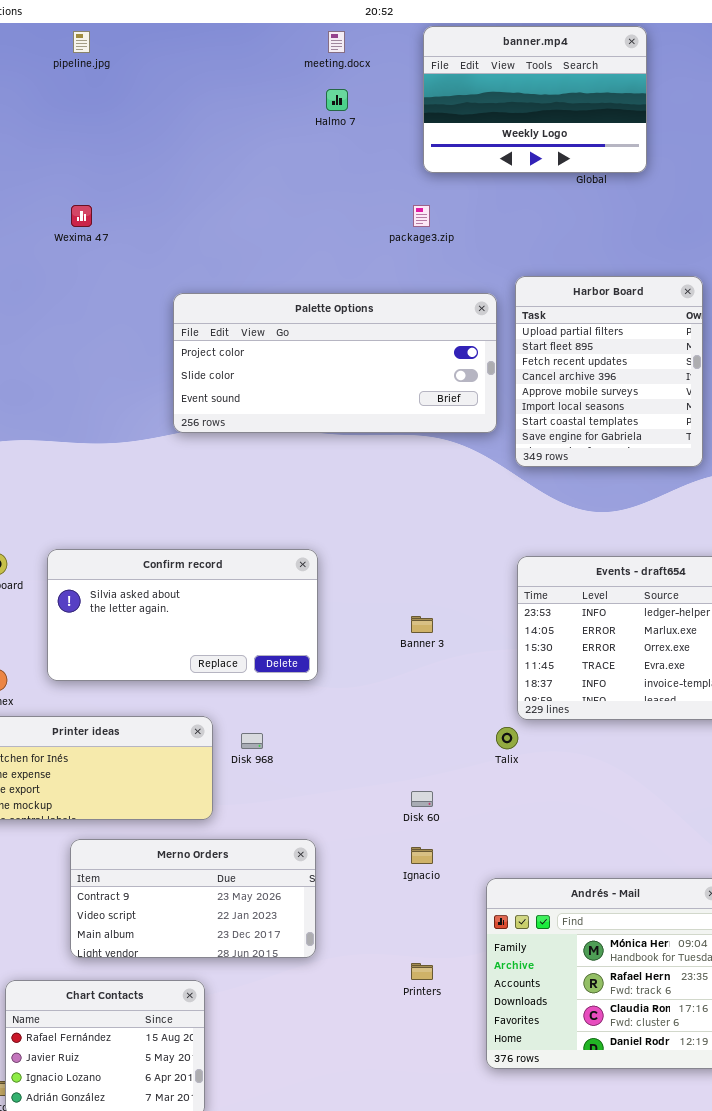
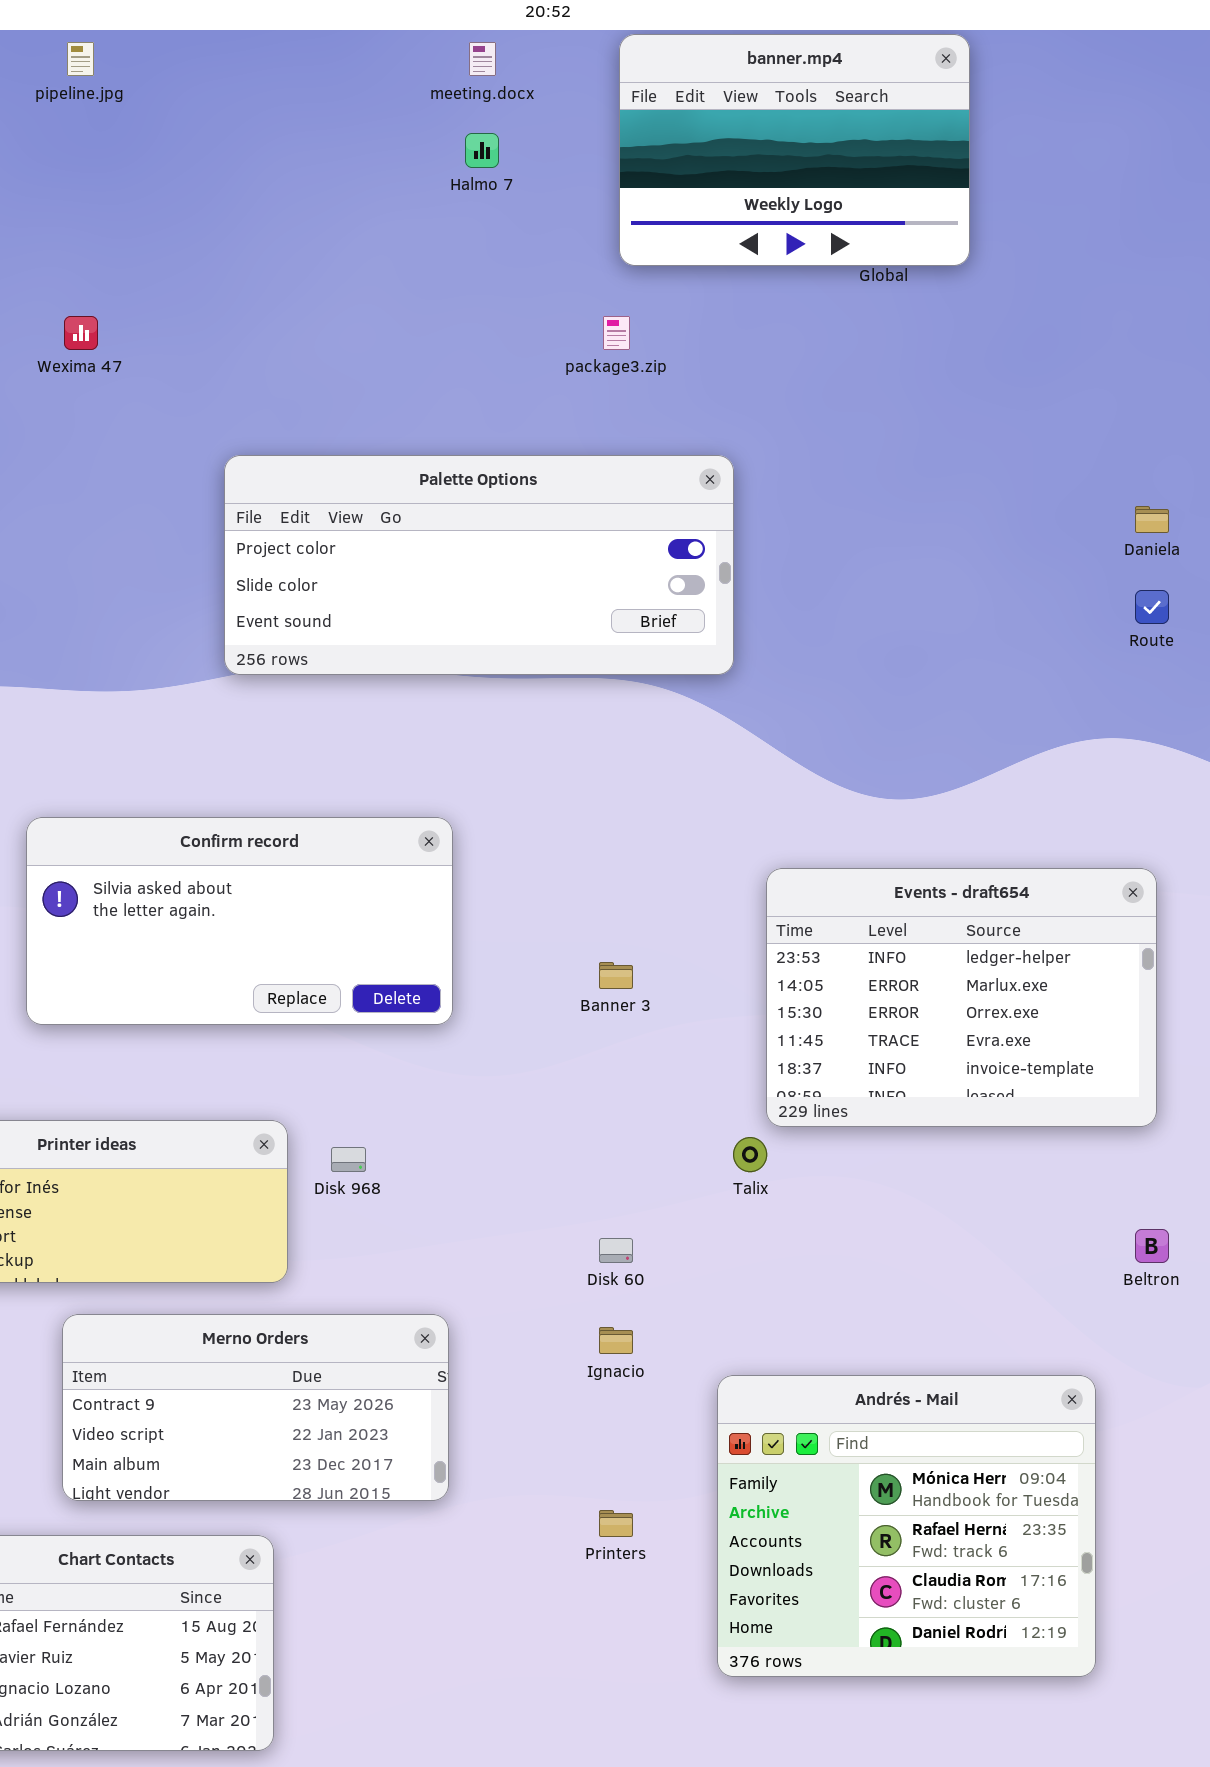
Harbor Board: [515,276,703,467] -> none, closed
Confirm record: [47,549,318,681] -> [26,817,453,1025], moved

